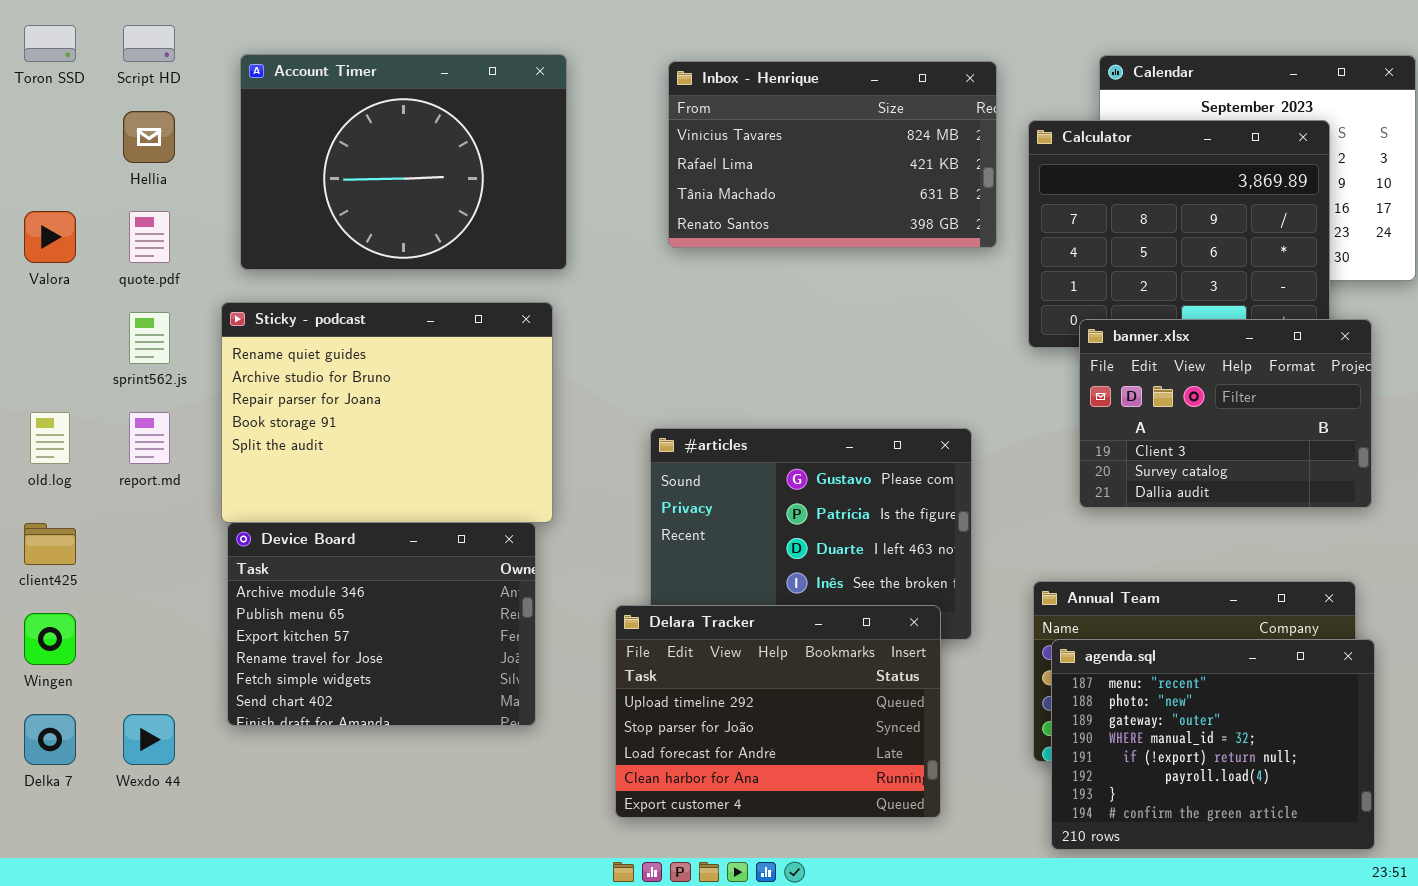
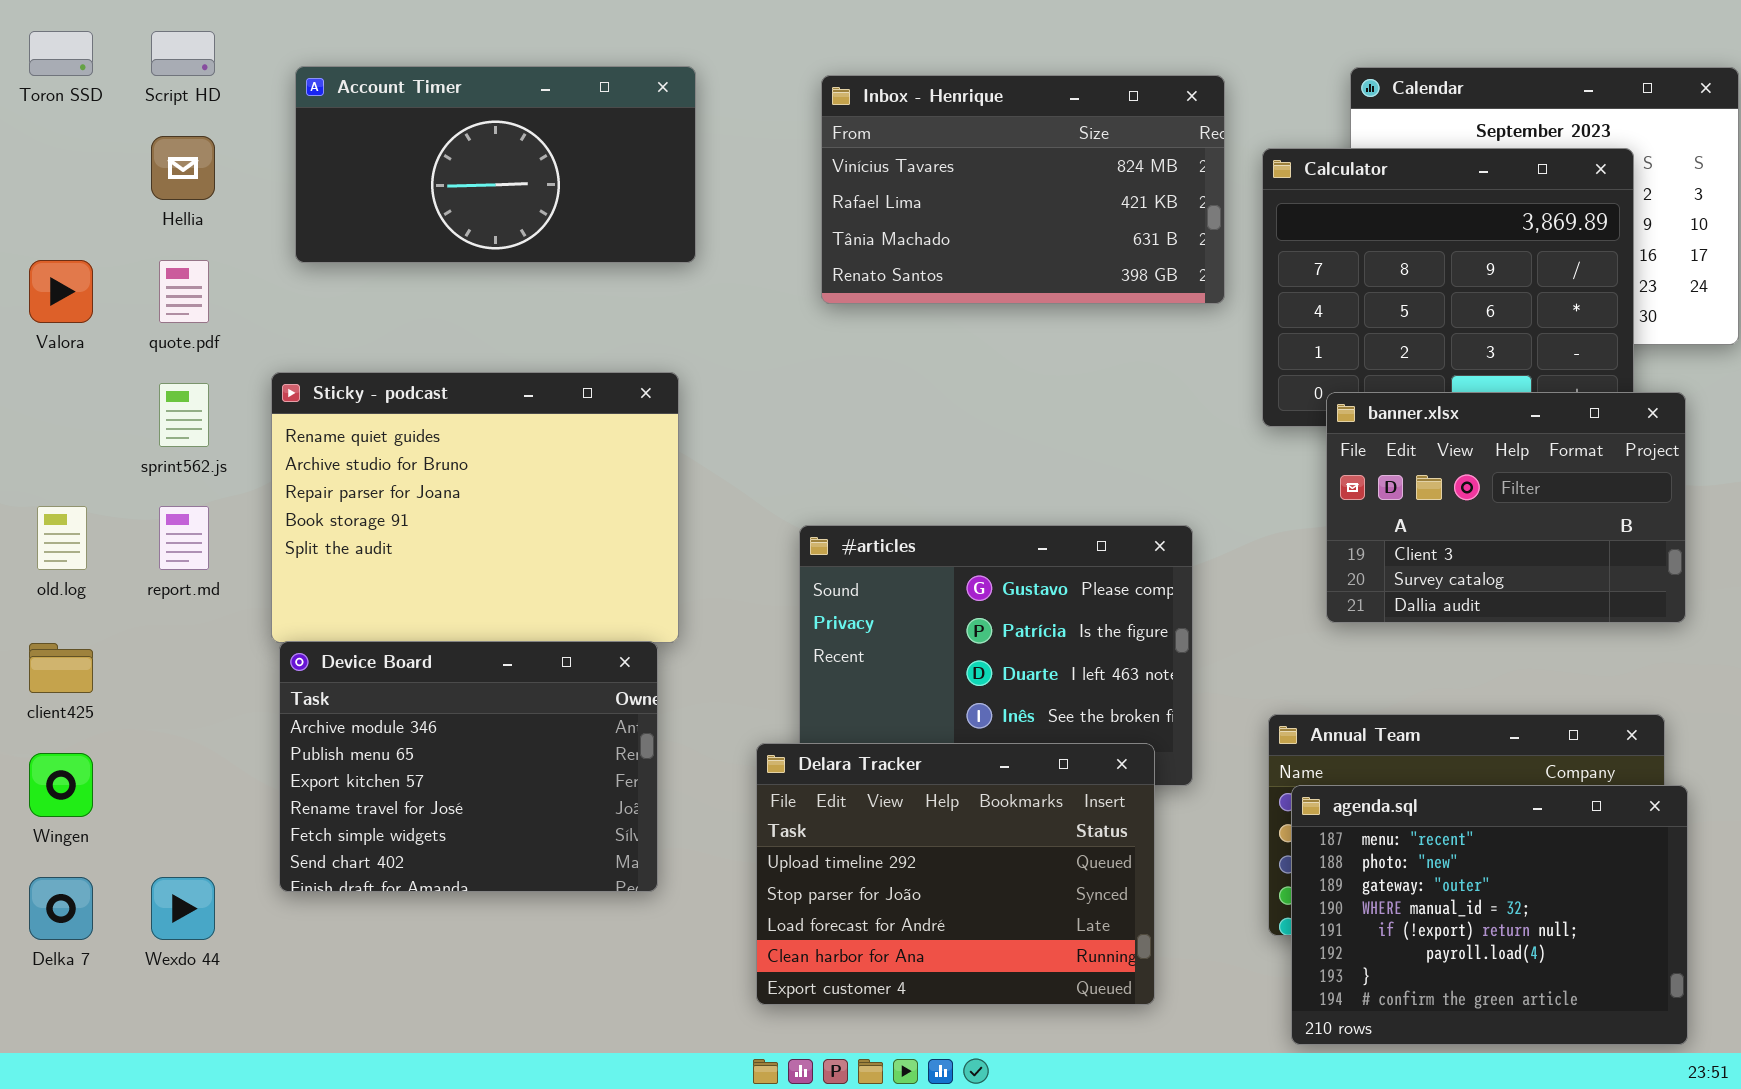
Account Timer: [240,54,567,270] -> [295,66,696,263], resized

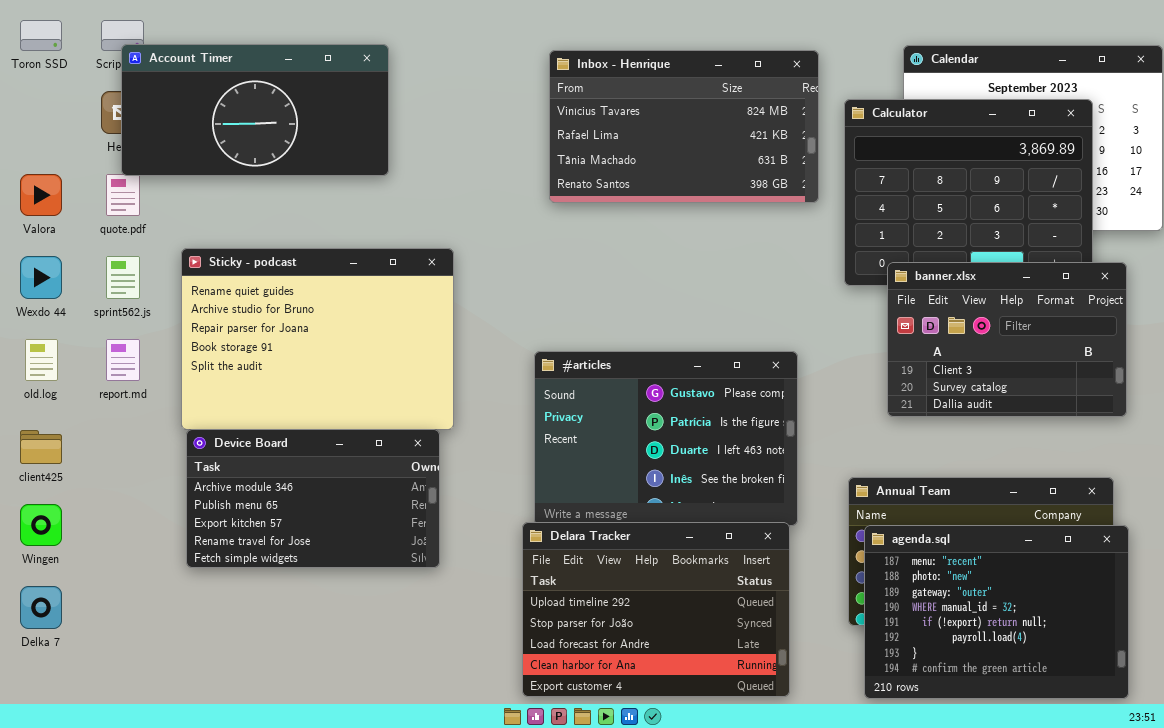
Account Timer: [295,66,696,263] -> [121,44,389,176], moved
Device Board: [279,641,658,892] -> [186,429,440,568], resized
Delara Tracker: [756,743,1155,1005] -> [522,522,790,697], moved
Wexdo 44: [151,877,215,940] -> [20,256,62,299], moved

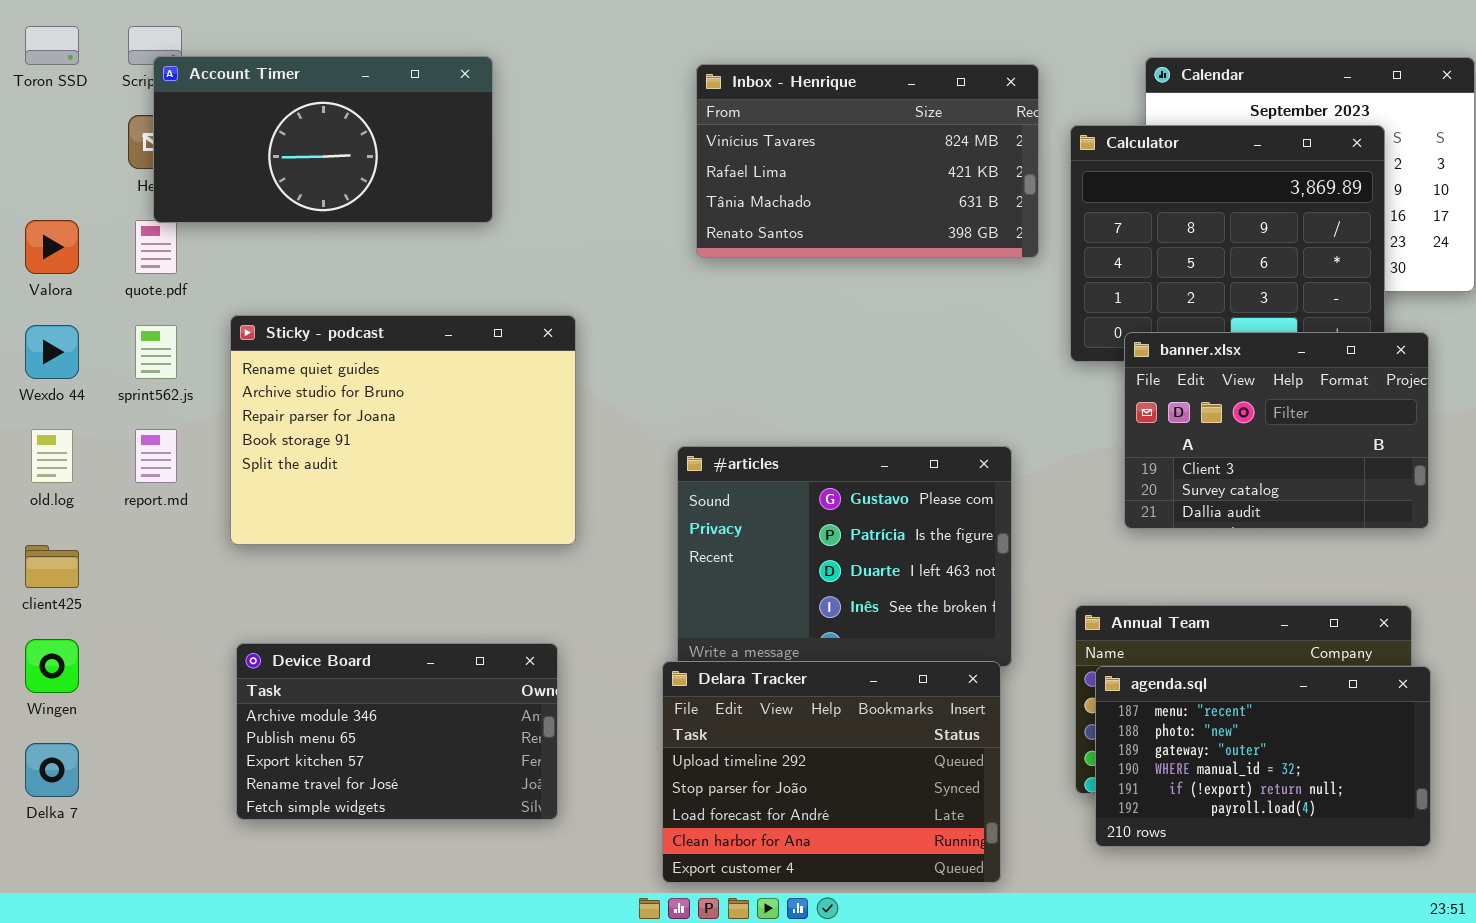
Device Board: [186,429,440,568] -> [236,643,558,820], moved
agenda.sql: [864,525,1129,699] -> [1095,666,1431,847], resized

